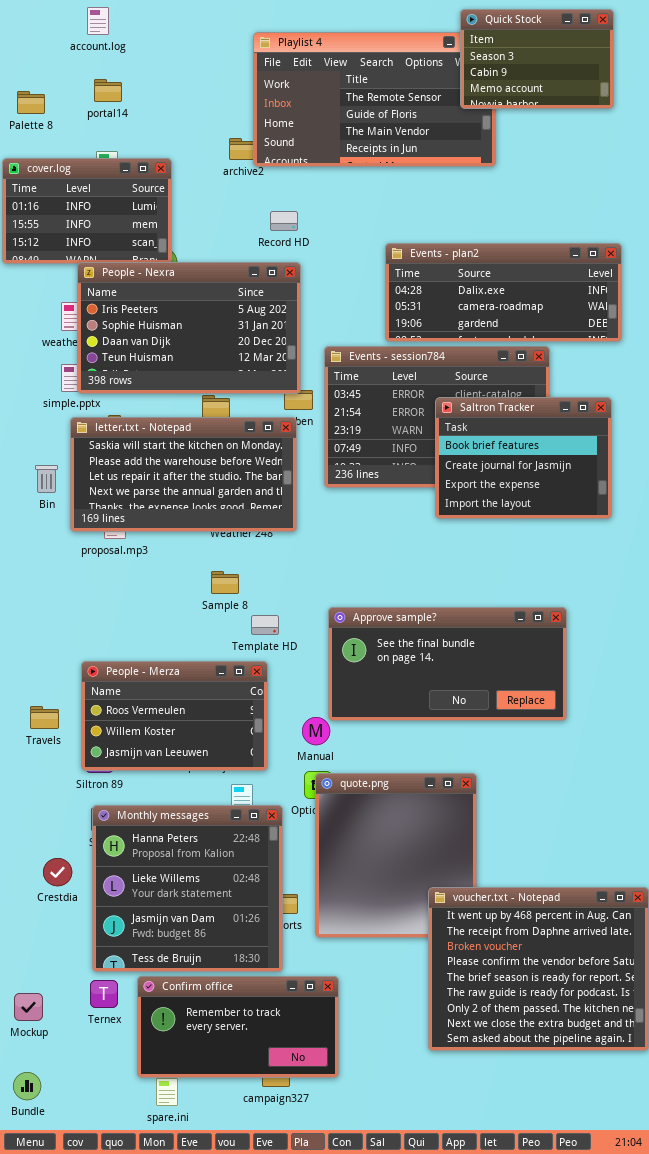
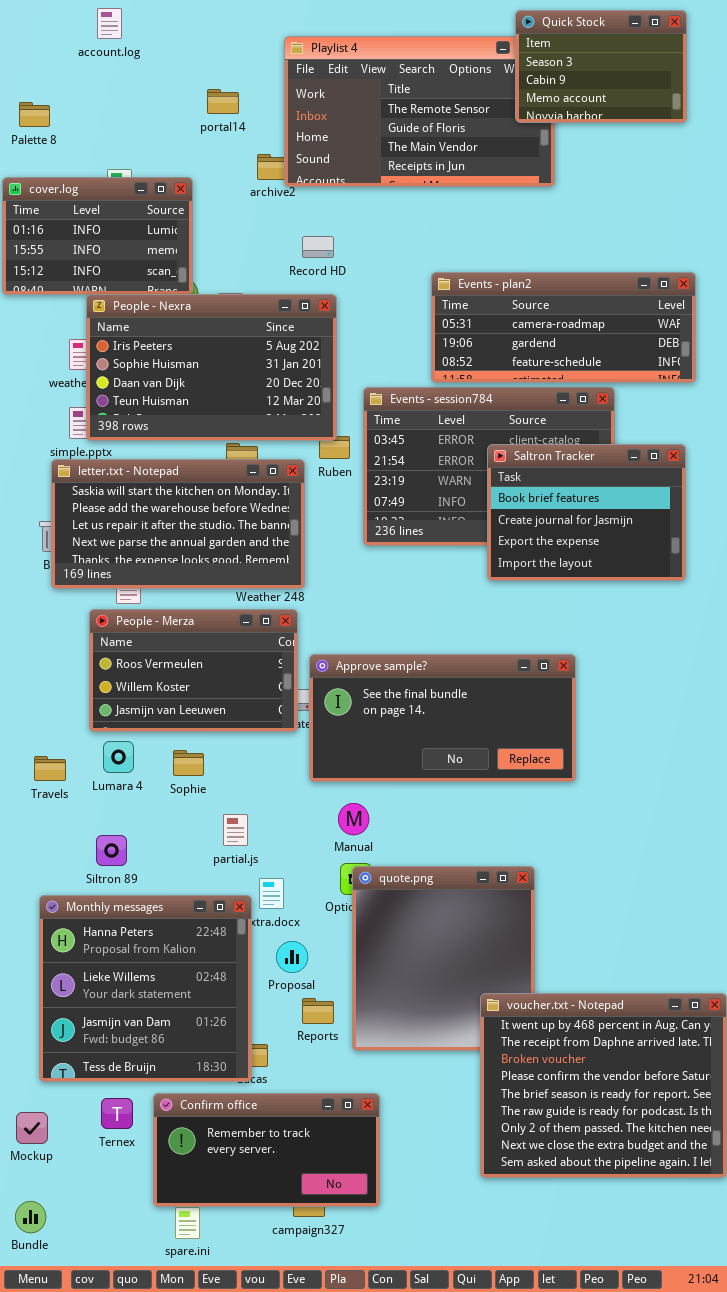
portal14: [94,79,122,102] -> [207,89,239,114], moved
Events - plan2: [385,243,622,342] -> [431,272,696,383], scrolled down 1 row
letter.txt - Notepad: [70,417,297,532] -> [51,459,305,589], moved
Approve sample?: [328,607,567,721] -> [309,654,576,782], moved
People - Merza: [81,661,268,771] -> [89,609,298,732], moved
Travels: [30,706,59,729] -> [34,756,66,781], moved
Monthly messages: [92,805,283,972] -> [39,895,252,1082], moved

